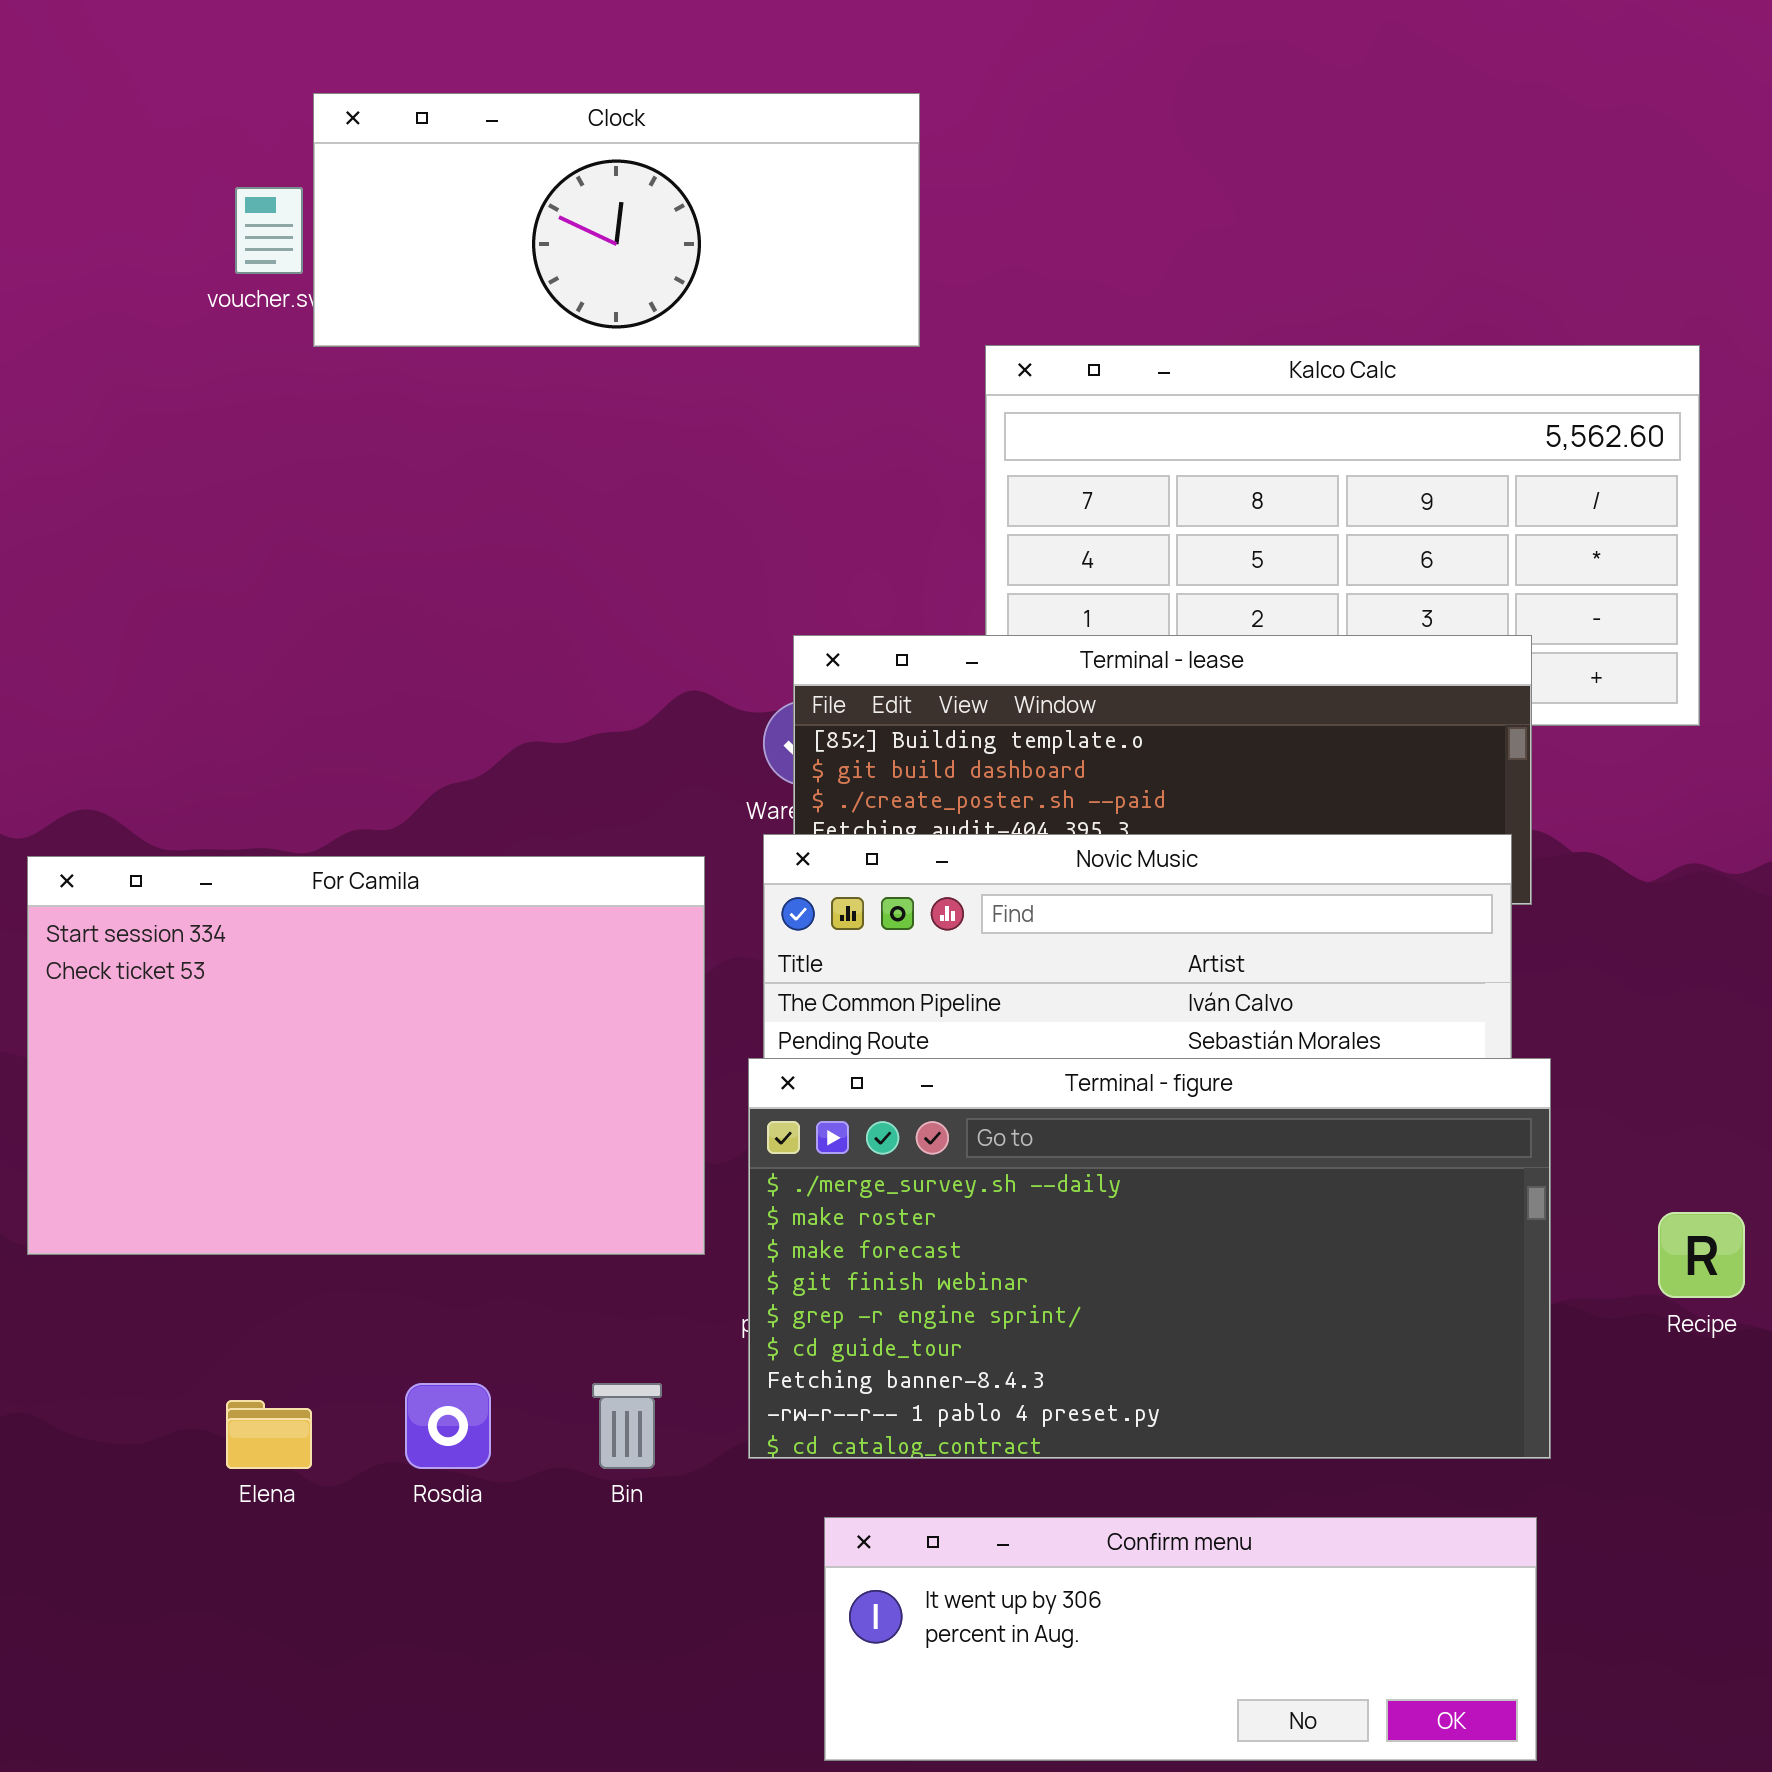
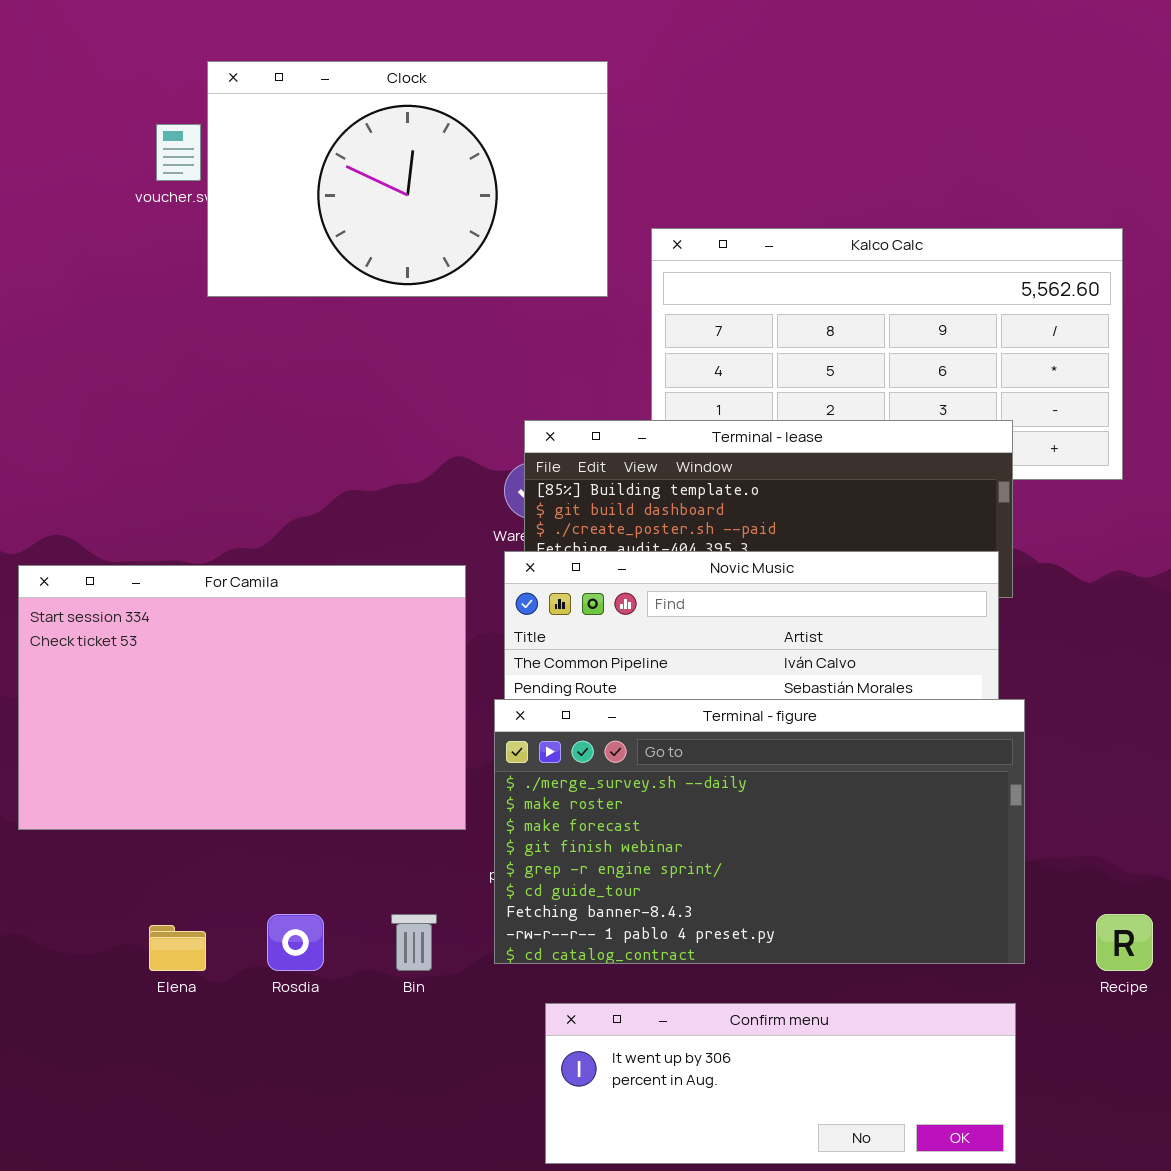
Clock: [313,93,920,347] -> [207,61,608,297], resized
Recipe: [1658,1212,1745,1298] -> [1096,914,1153,971], moved

